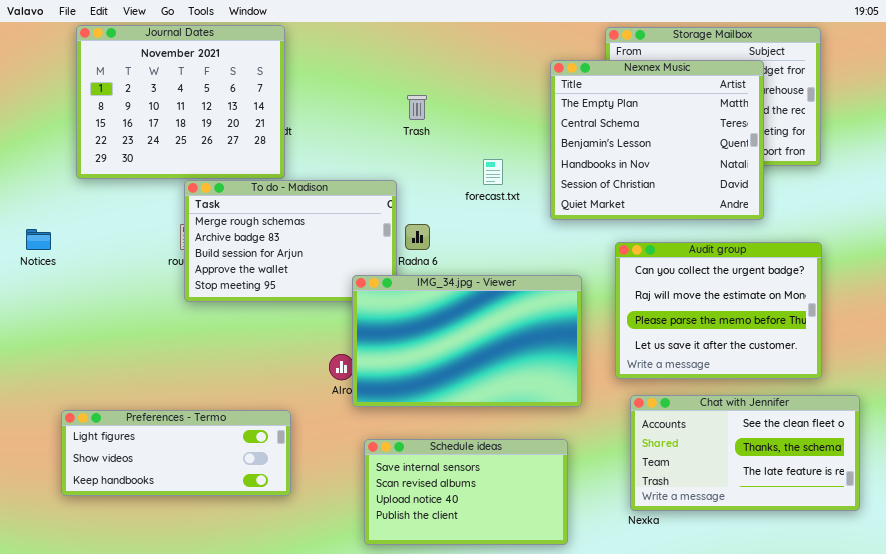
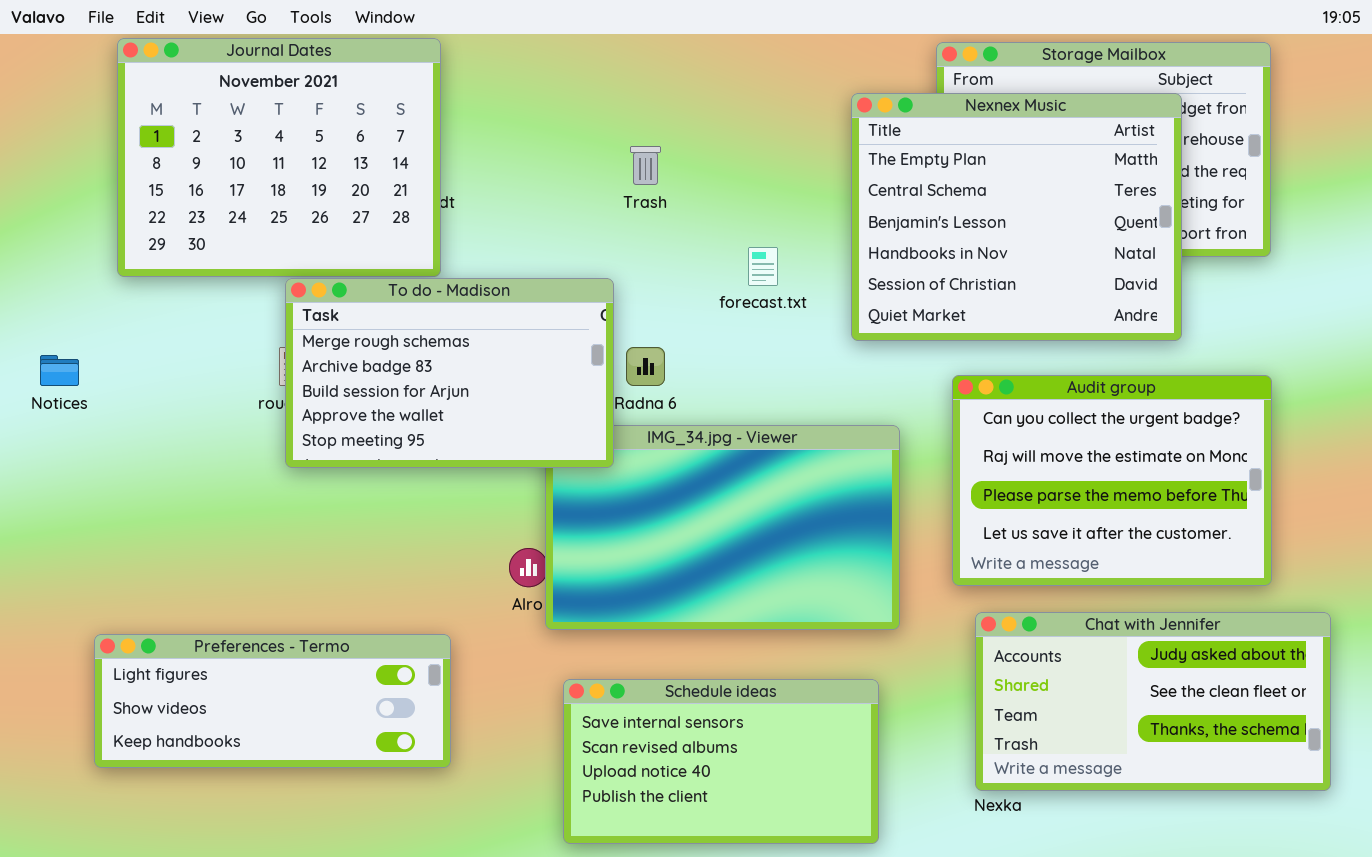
To do - Madison: [184,180,397,302] -> [285,278,614,468], raised
Chat with Jennifer: [630,395,860,511] -> [975,612,1331,791], scrolled up 1 row

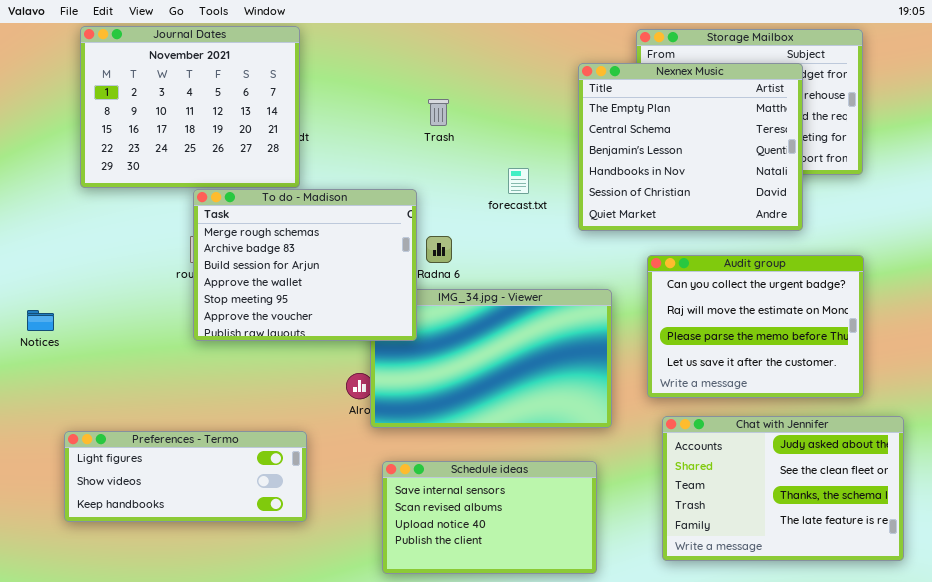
To do - Madison: [285,278,614,468] -> [193,189,417,341], resized
Notices: [40,355,79,386] -> [27,310,54,331], moved
Chat with Jennifer: [975,612,1331,791] -> [662,416,904,561], resized

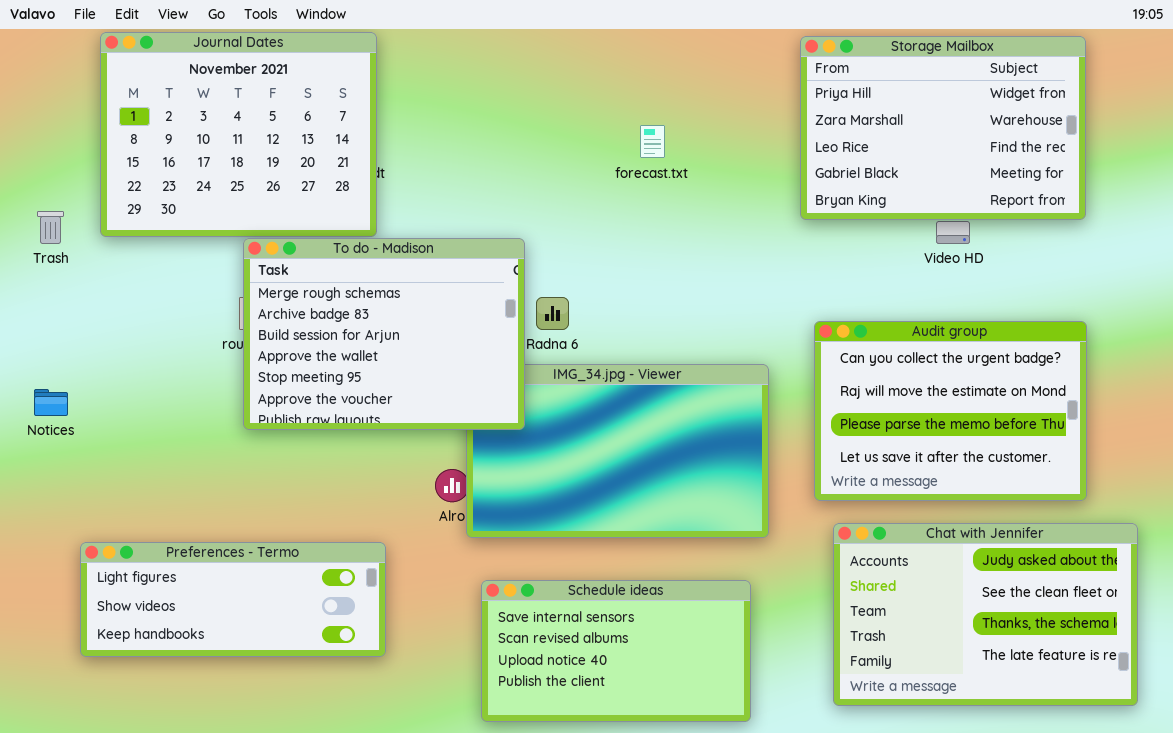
Nexnex Music: [578,63,803,231] -> none, closed
Trash: [428,99,449,126] -> [37,211,64,244], moved
forecast.txt: [508,168,529,194] -> [640,125,665,158], moved

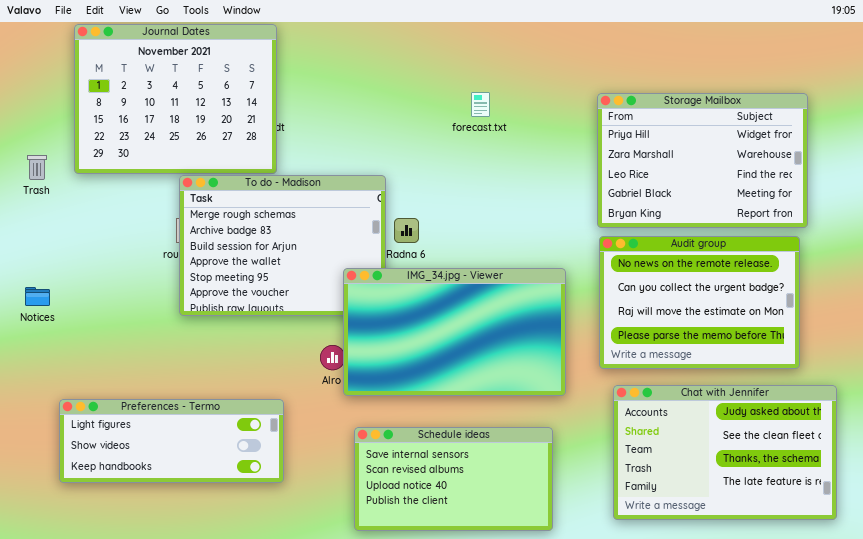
Storage Mailbox: [800,36,1086,220] -> [597,93,808,228], moved
Audit group: [814,321,1087,501] -> [599,236,800,369], scrolled up 1 row
IMG_34.jpg - Viewer: [466,364,769,538] -> [343,268,566,396], raised

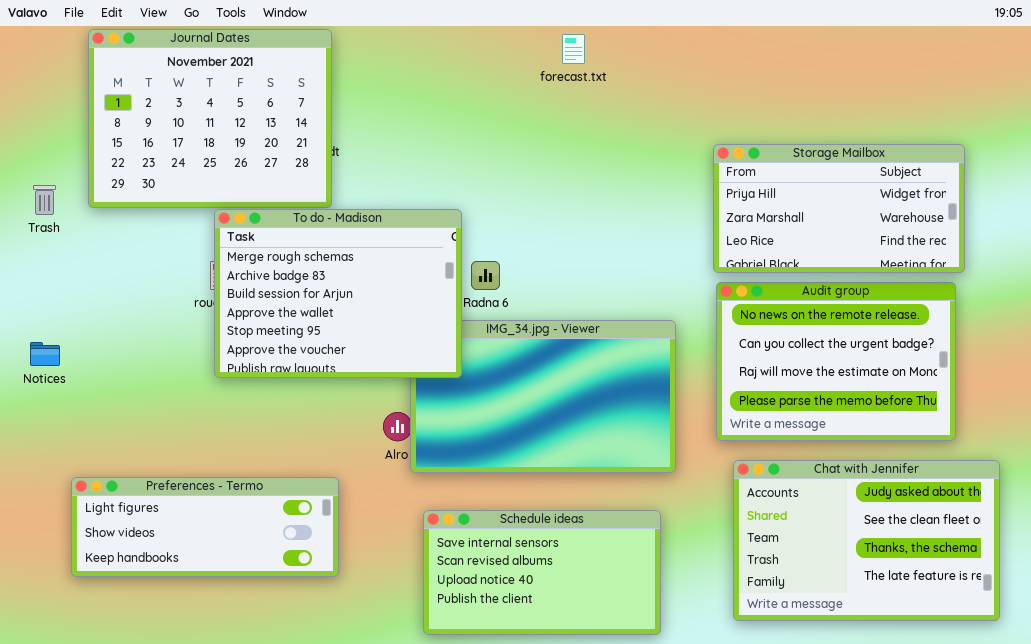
forecast.txt: [471,92,490,117] -> [562,34,585,64], moved
Storage Mailbox: [597,93,808,228] -> [713,144,965,273], resized
To do - Madison: [179,175,386,316] -> [214,209,462,378], raised

